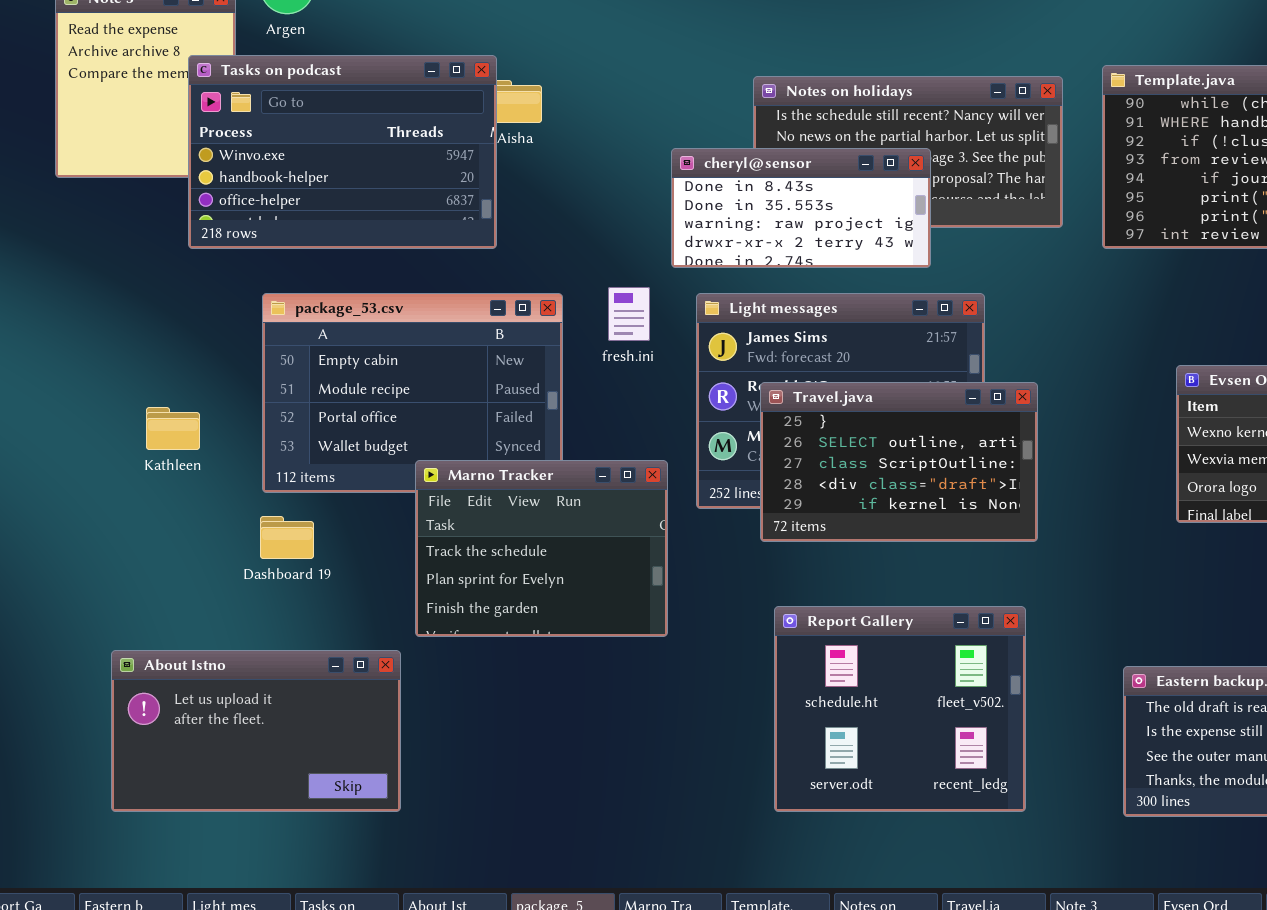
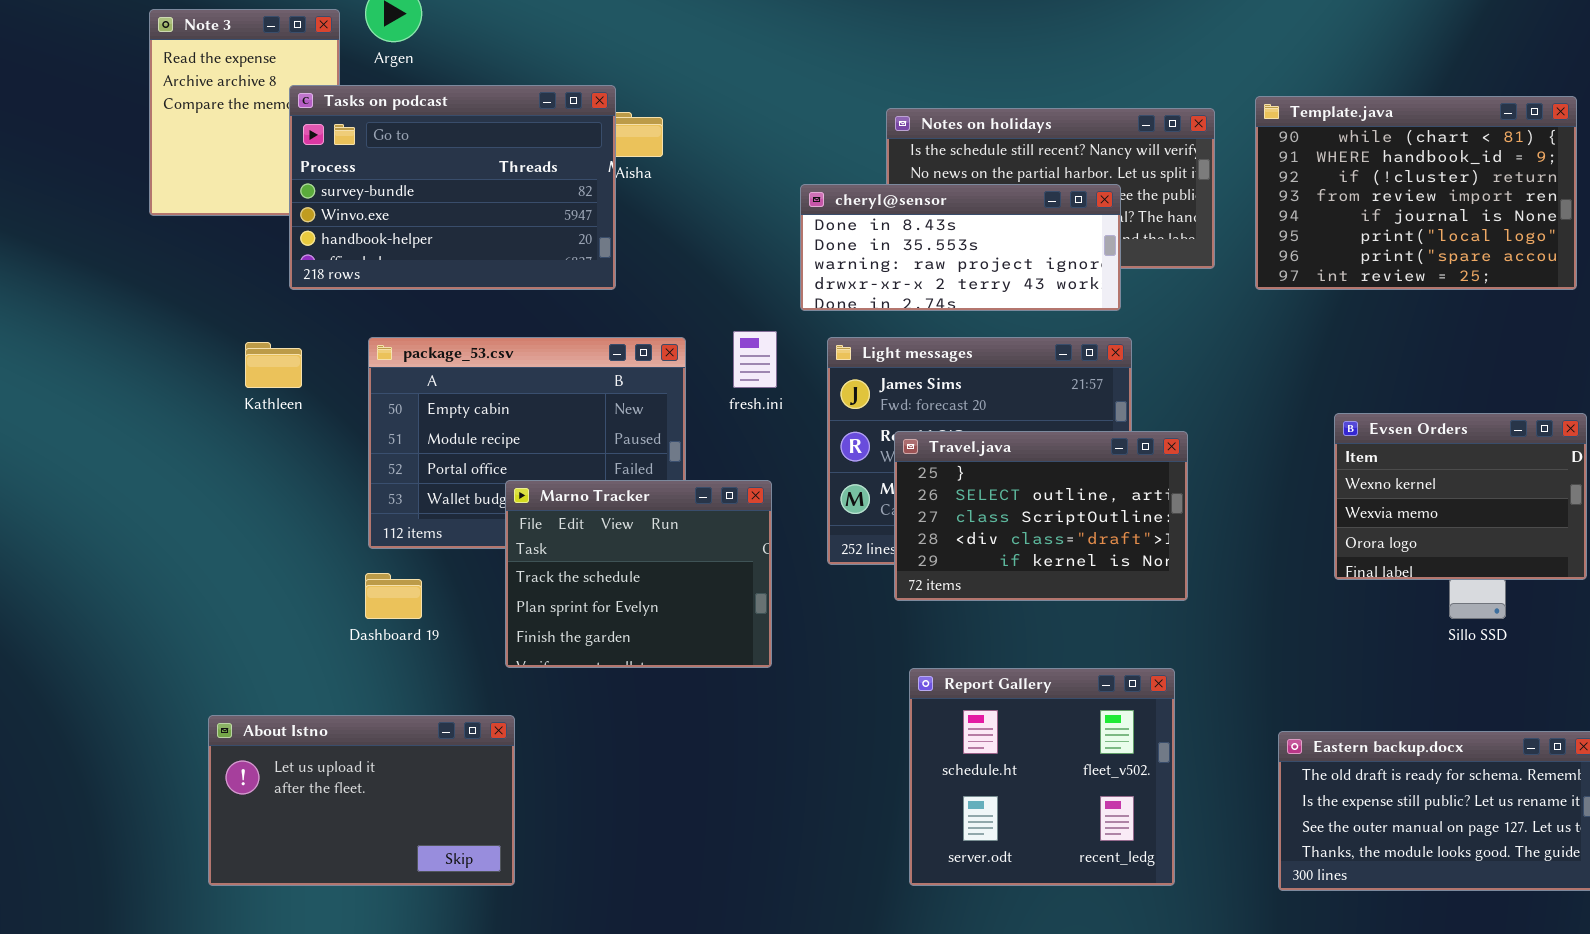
Tasks on podcast: [188,55,497,249] -> [289,85,616,290], scrolled up 1 row
cheryl@sensor: [671,148,931,268] -> [800,184,1121,311], resized
Kathleen: [146,407,200,450] -> [245,342,302,388], moved
Marno Tracker: [415,460,668,637] -> [505,480,772,668], moved

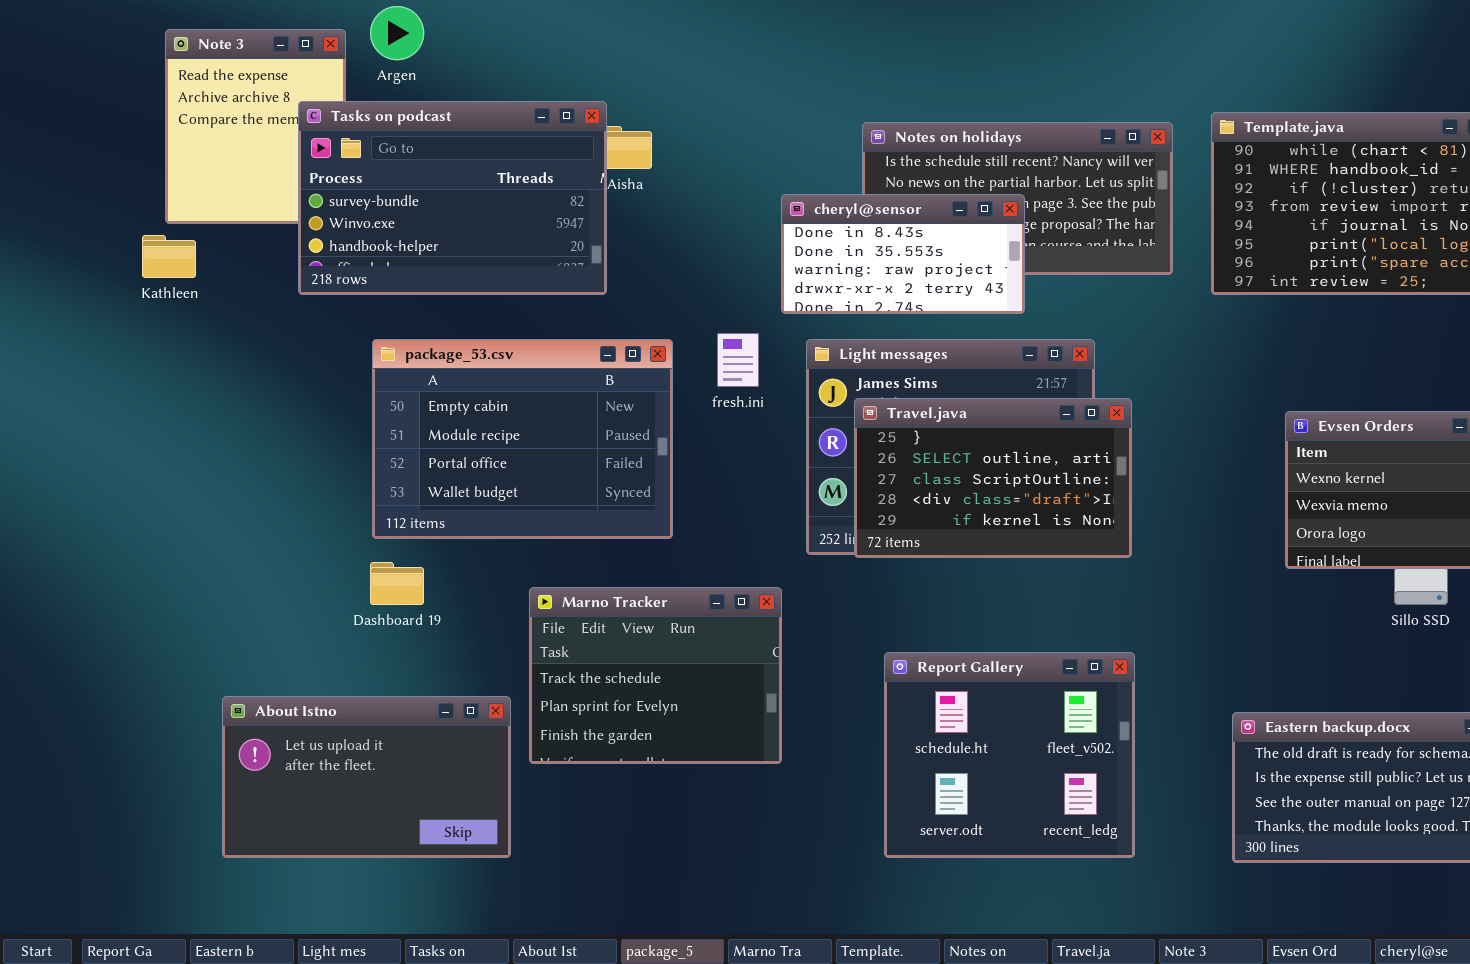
cheryl@sensor: [800,184,1121,311] -> [781,194,1025,314], resized
Kathleen: [245,342,302,388] -> [142,235,196,278], moved
Travel.java: [894,431,1188,601] -> [854,398,1132,558], moved
Marno Tracker: [505,480,772,668] -> [529,587,782,764], moved

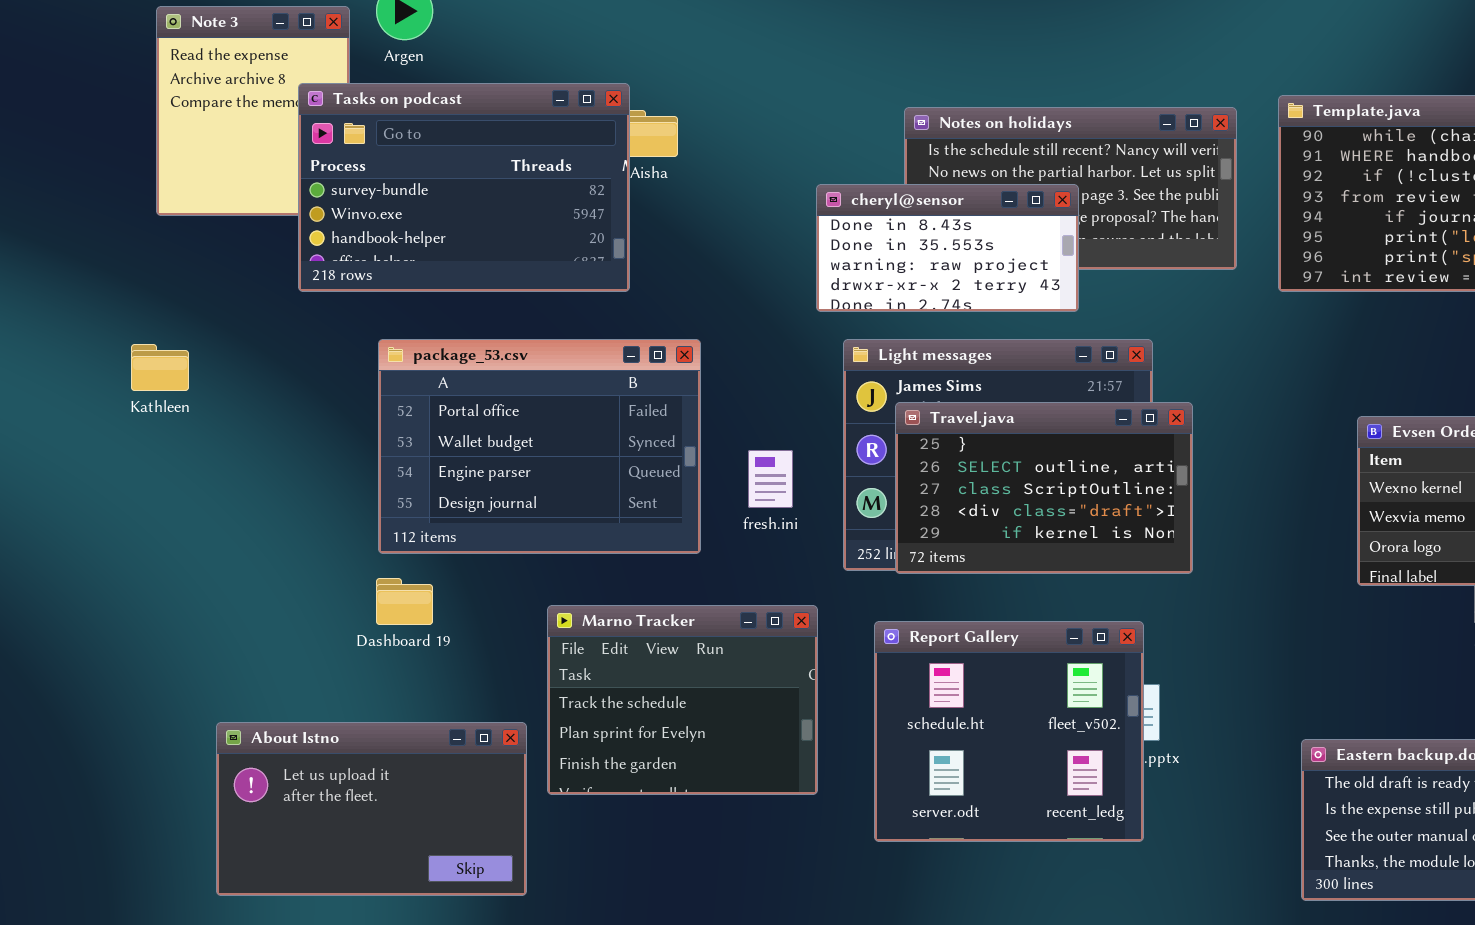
Kathleen: [142,235,196,278] -> [131,344,189,391], moved
fresh.ini: [717,333,759,387] -> [748,450,793,508], moved
package_53.csv: [372,339,673,539] -> [378,339,701,554], scrolled down 2 rows
Report Gallery: [884,652,1135,858] -> [874,621,1144,842], moved

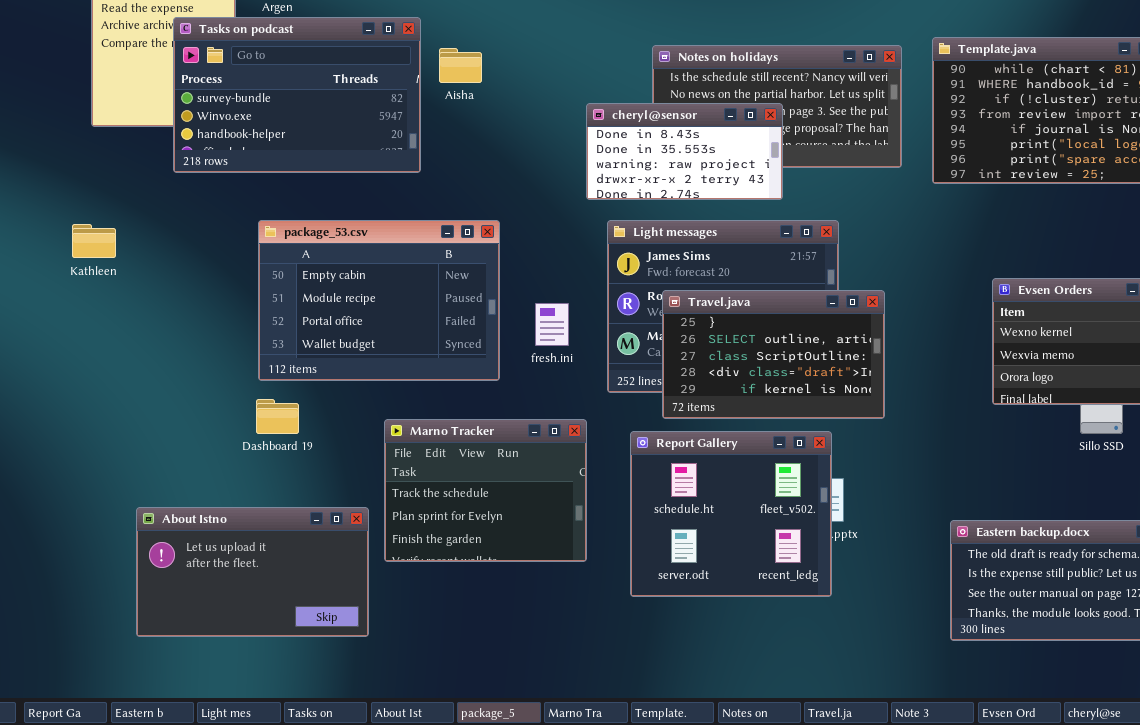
Tasks on podcast: [298,83,630,292] -> [173,17,421,173], moved
package_53.csv: [378,339,701,554] -> [258,220,500,381], scrolled up 2 rows
Travel.java: [895,402,1193,574] -> [662,290,885,419], moved

